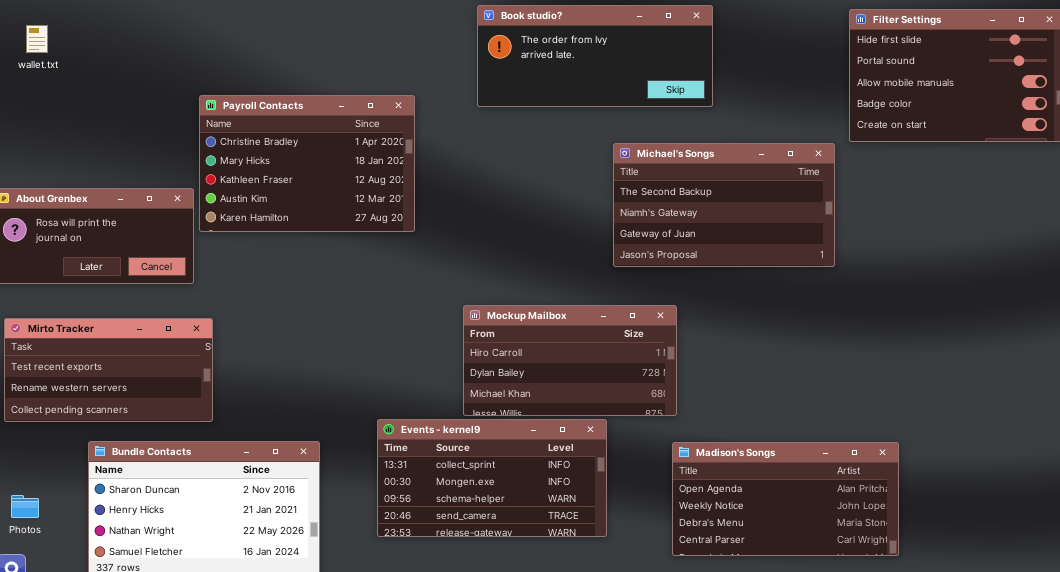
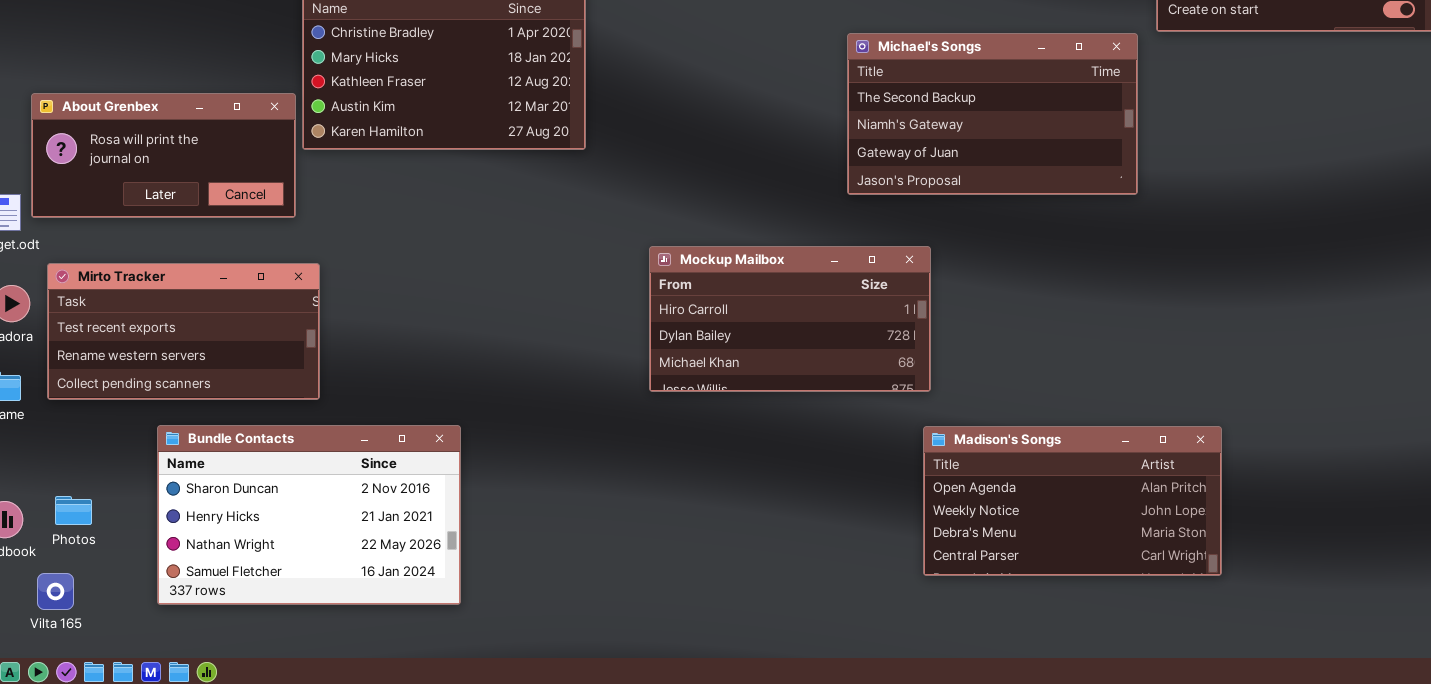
Events - kernel9: [377,419,607,537] -> none, closed

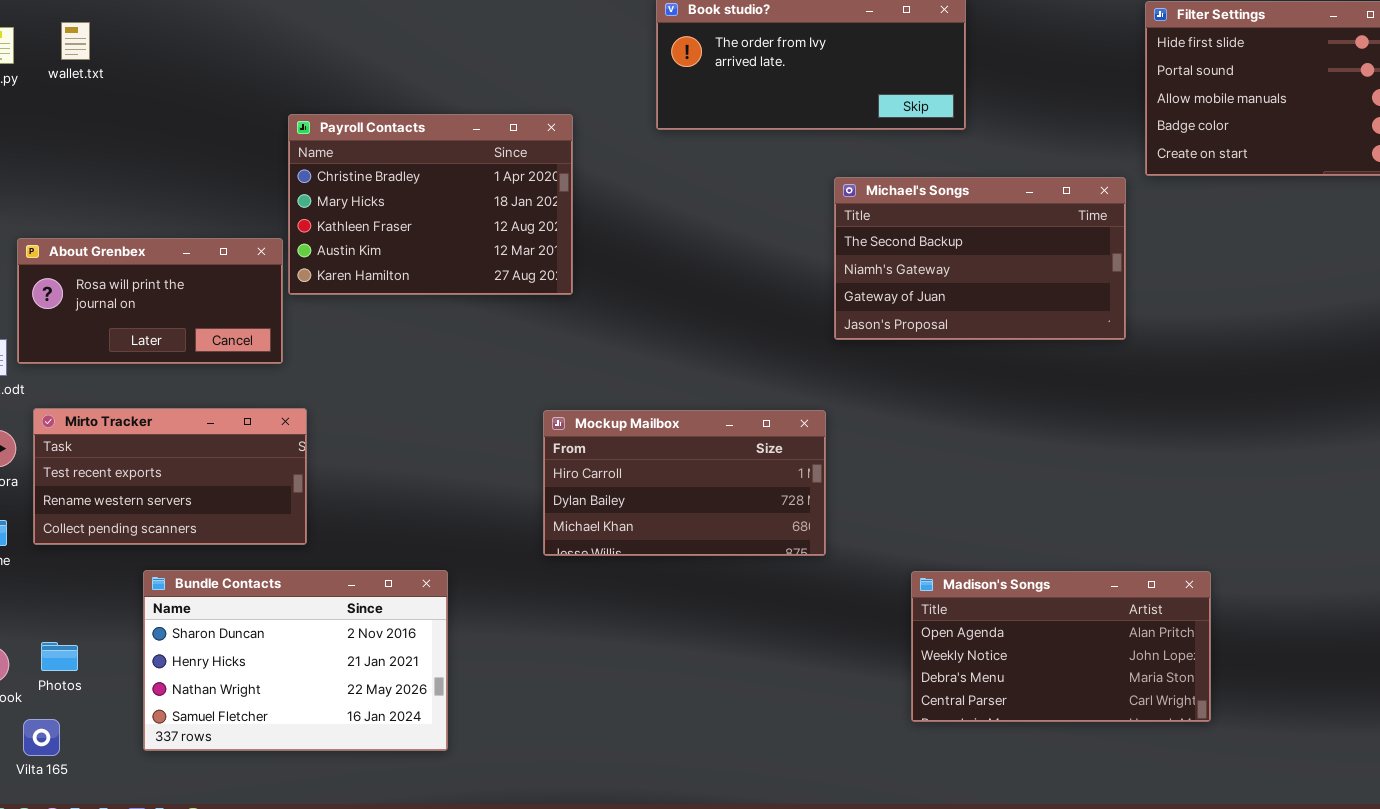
Mockup Mailbox: [649,246,931,392] -> [543,410,826,556], moved

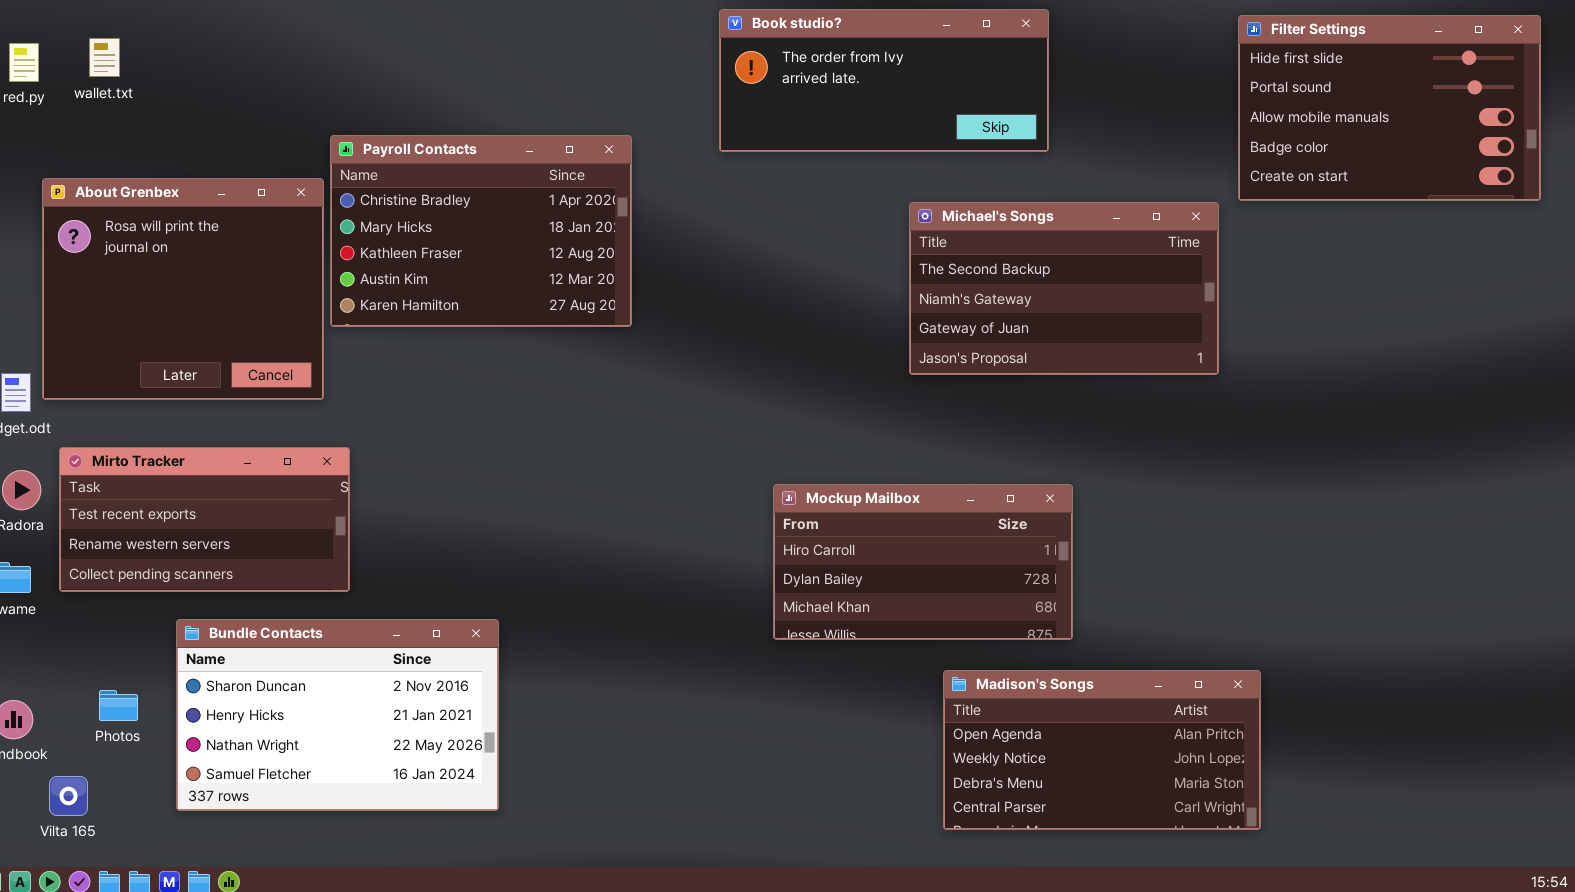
About Grenbex: [17,238,283,364] -> [42,178,324,400], resized
Mockup Mailbox: [543,410,826,556] -> [773,484,1073,640], moved
Madison's Songs: [911,571,1211,722] -> [943,670,1261,830], moved
Photos: [41,642,78,671] -> [99,690,138,721], moved

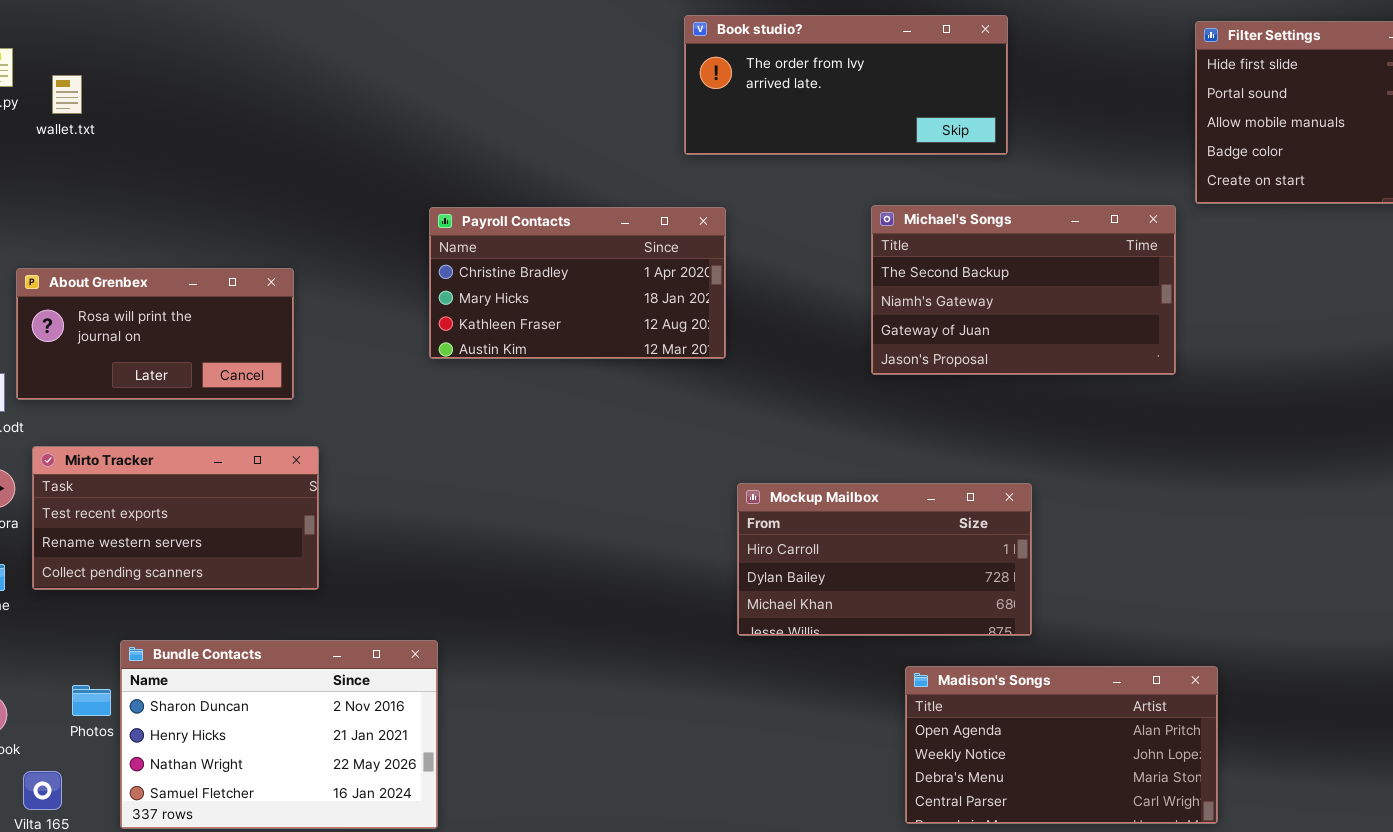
wallet.txt: [89,38,120,77] -> [52,75,82,114], moved
Payroll Contacts: [330,135,632,327] -> [429,207,726,359], moved, resized
About Grenbex: [42,178,324,400] -> [16,268,294,400], resized
Bundle Contacts: [176,619,499,811] -> [120,640,438,829], moved

